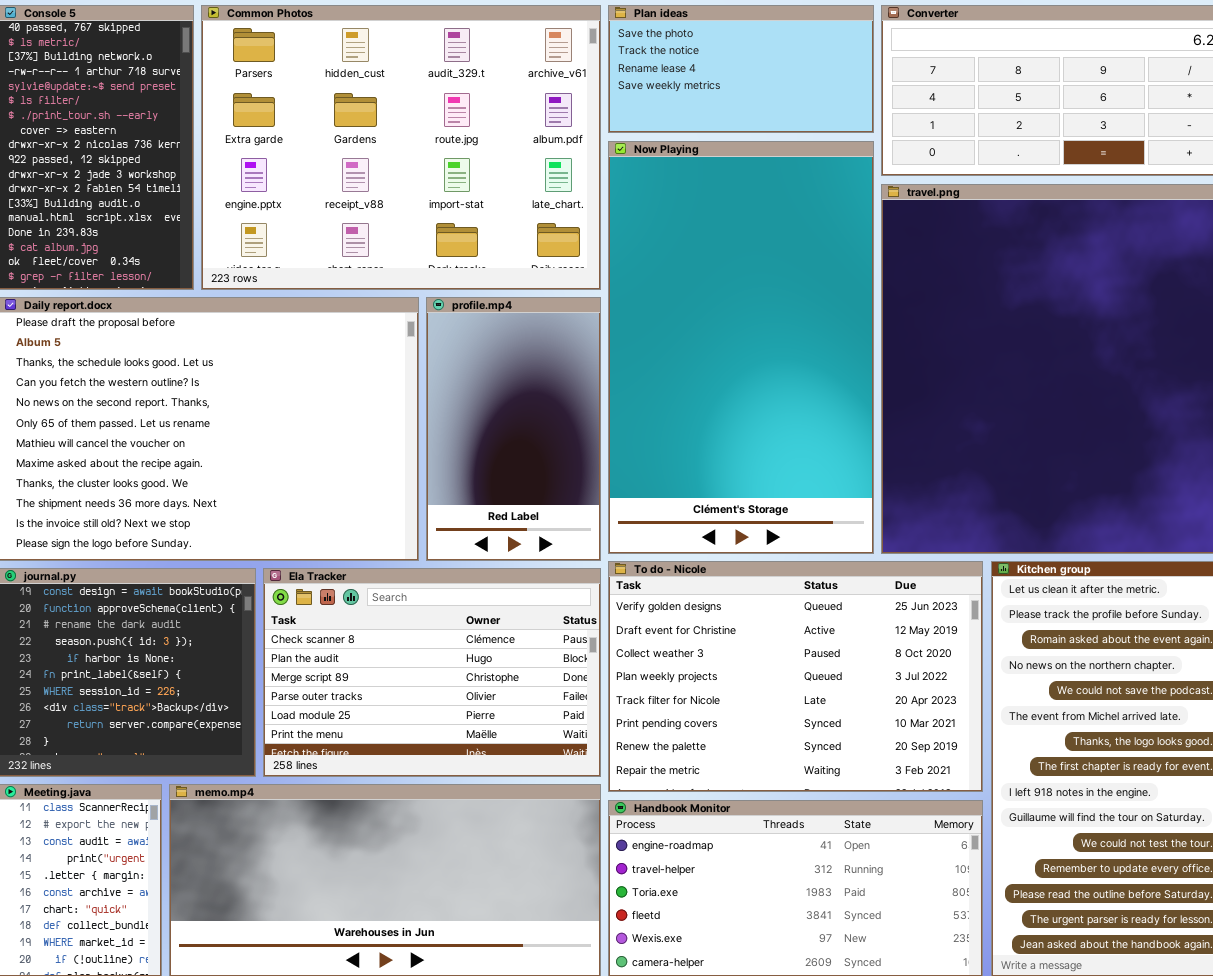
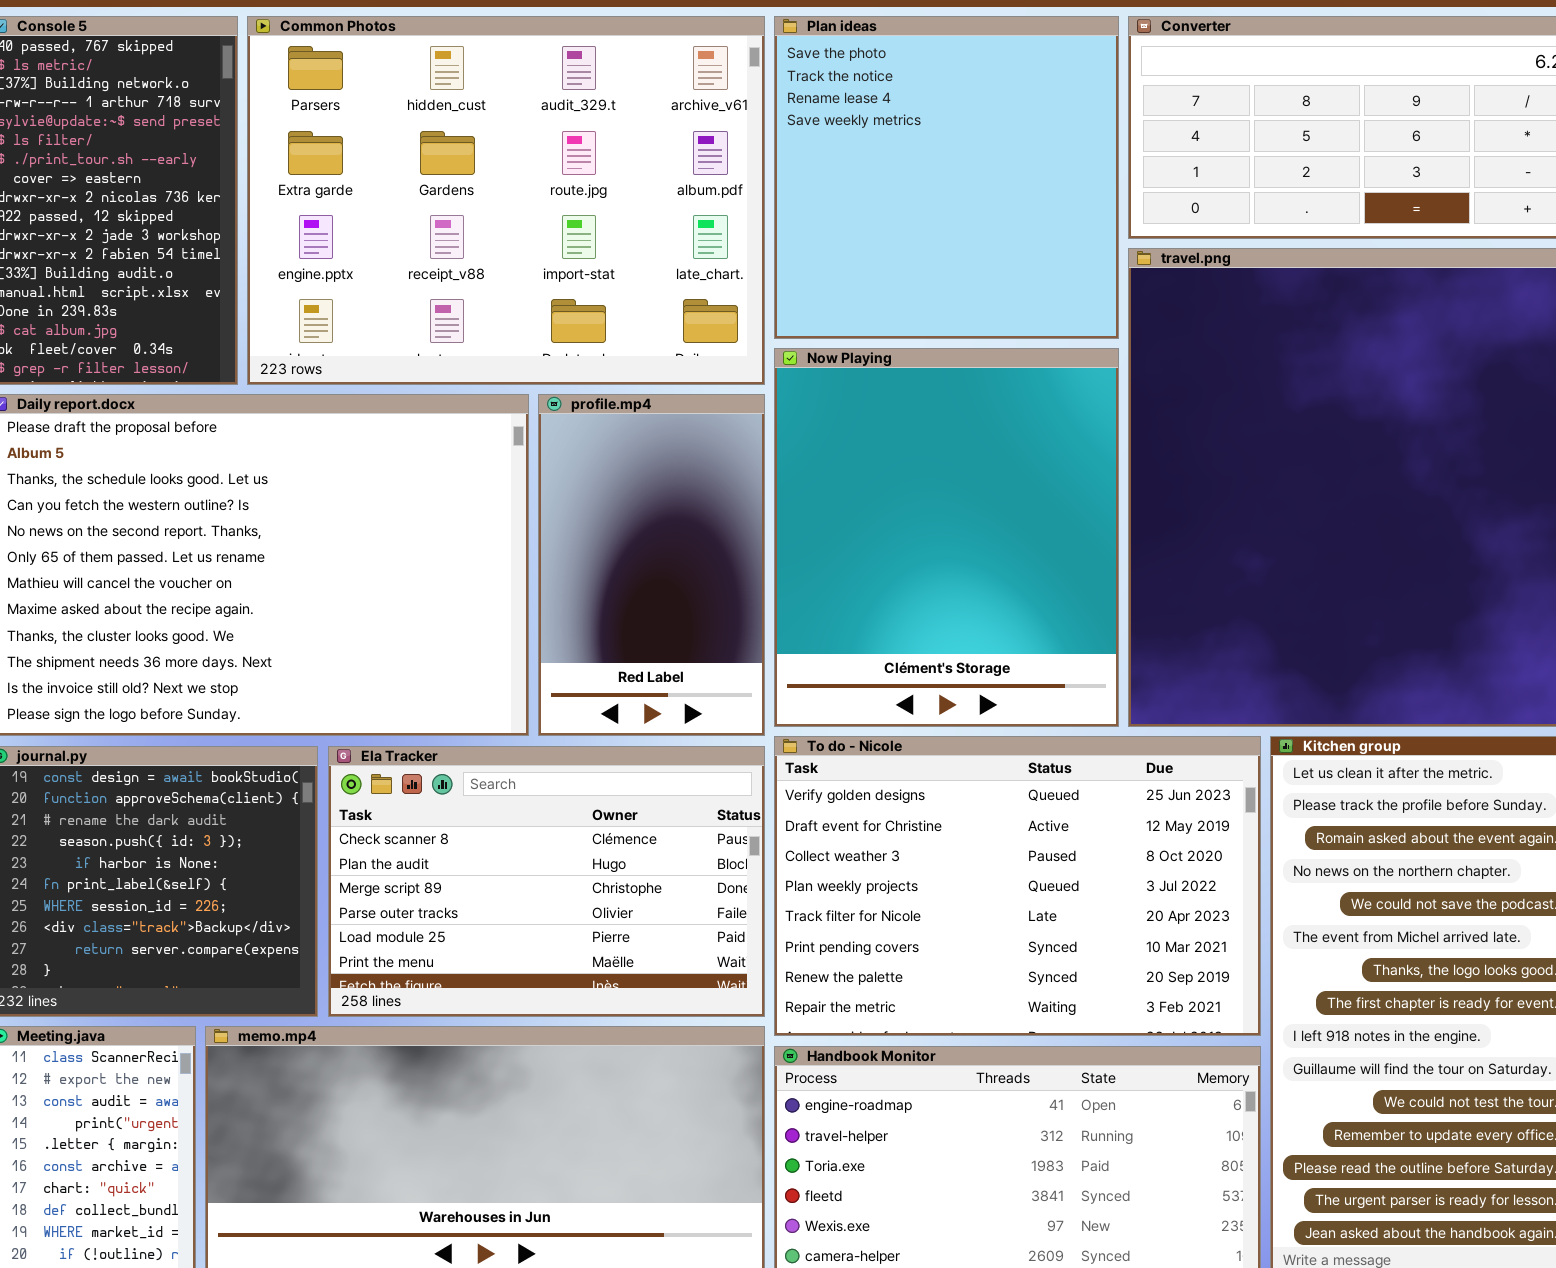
Plan ideas: [608,5,874,133] -> [774,16,1119,339], resized
Now Playing: [608,141,874,554] -> [774,348,1119,727], resized

